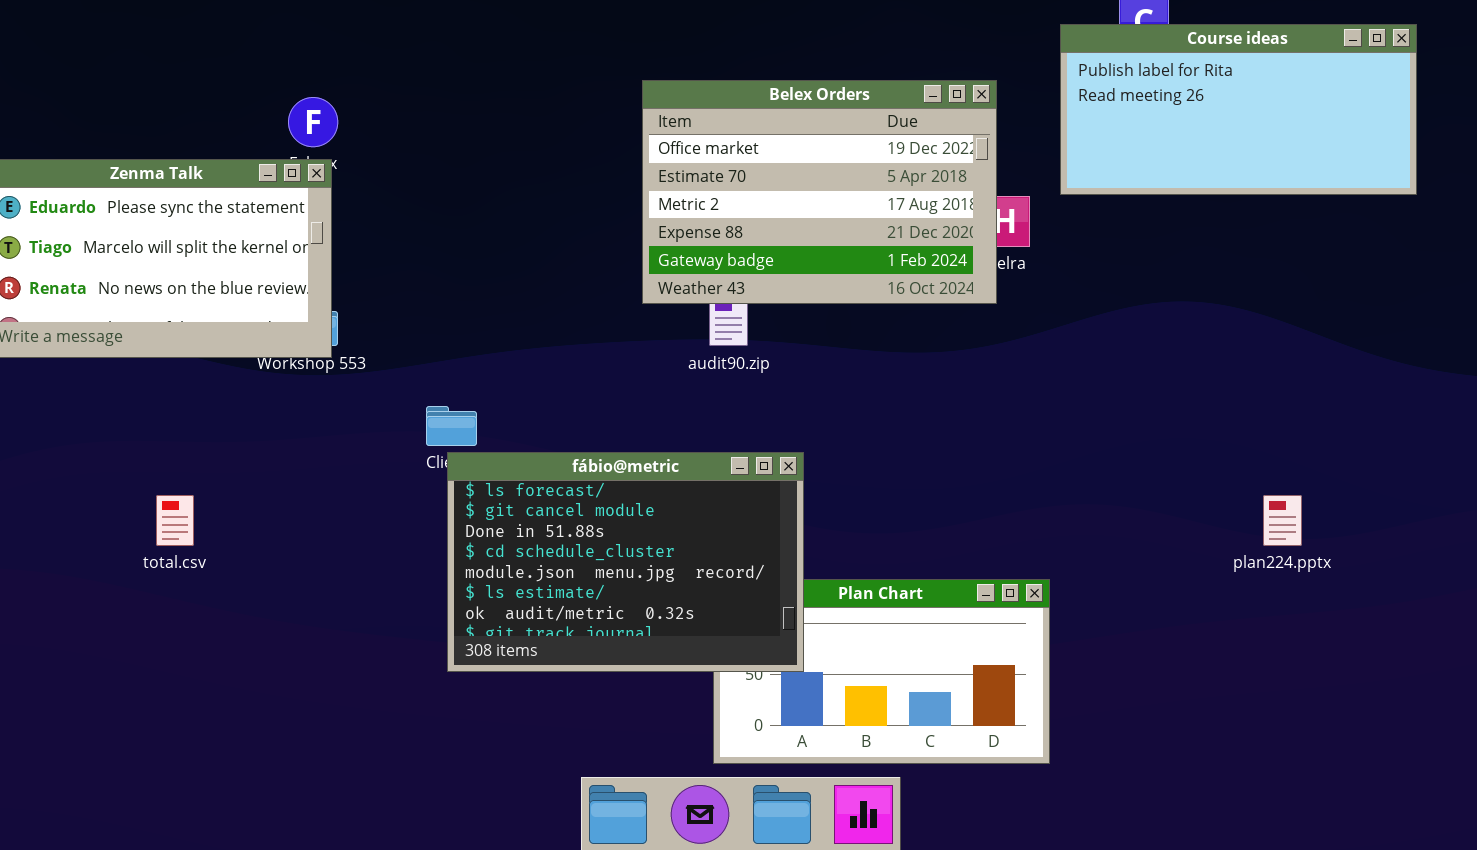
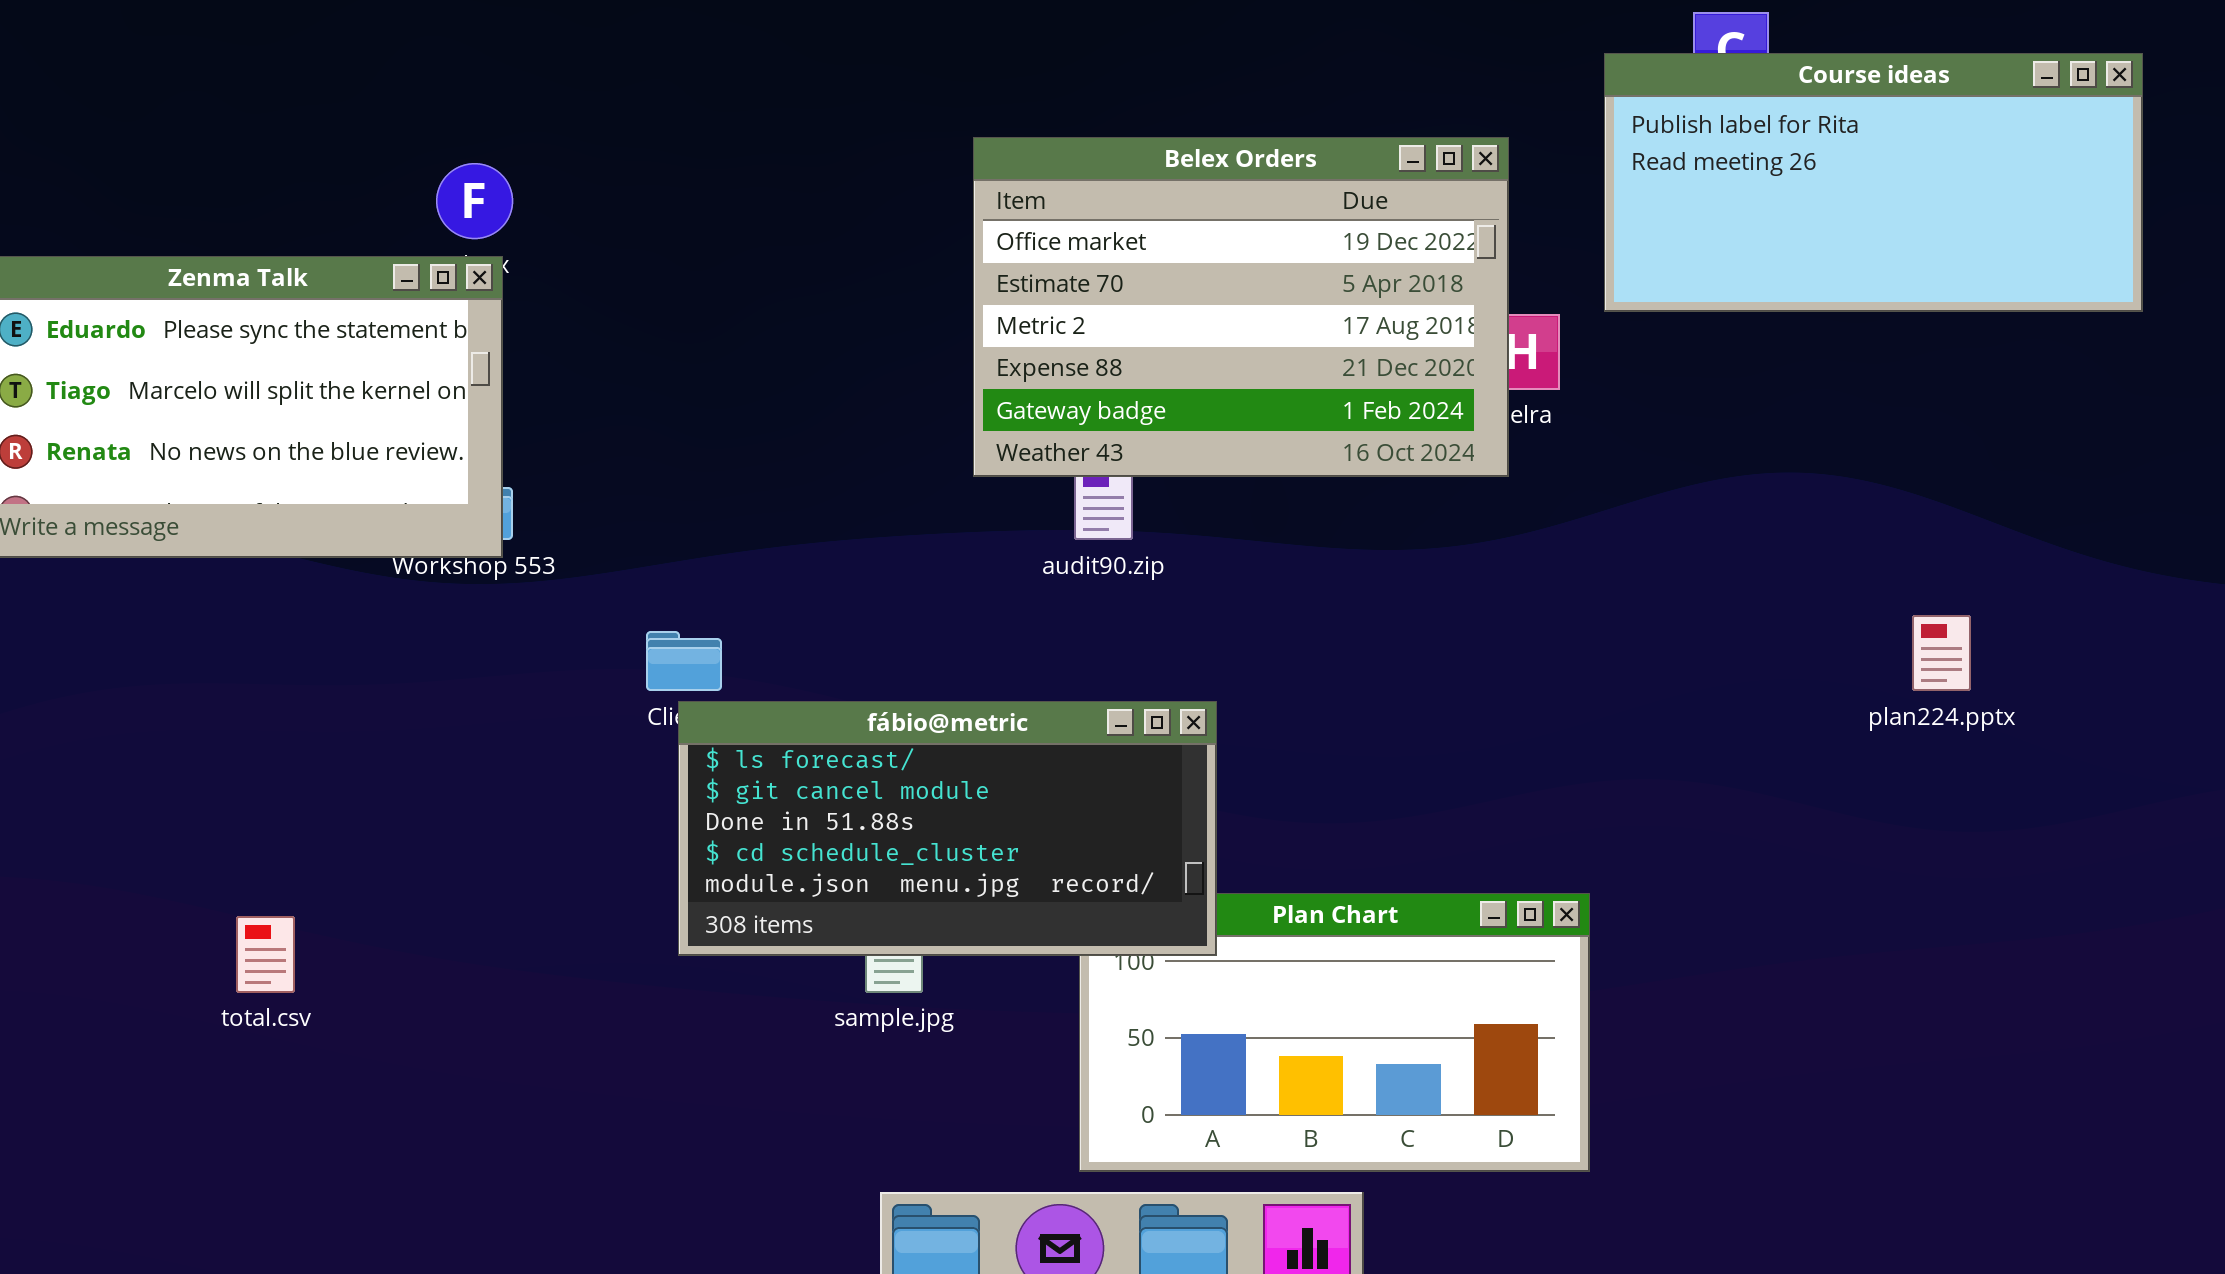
fábio@metric: [447,452,804,672] -> [678,701,1217,956], resized
total.csv: [156,495,194,546] -> [236,916,295,993], moved
plan224.pptx: [1263,495,1302,546] -> [1912,615,1971,691], moved

